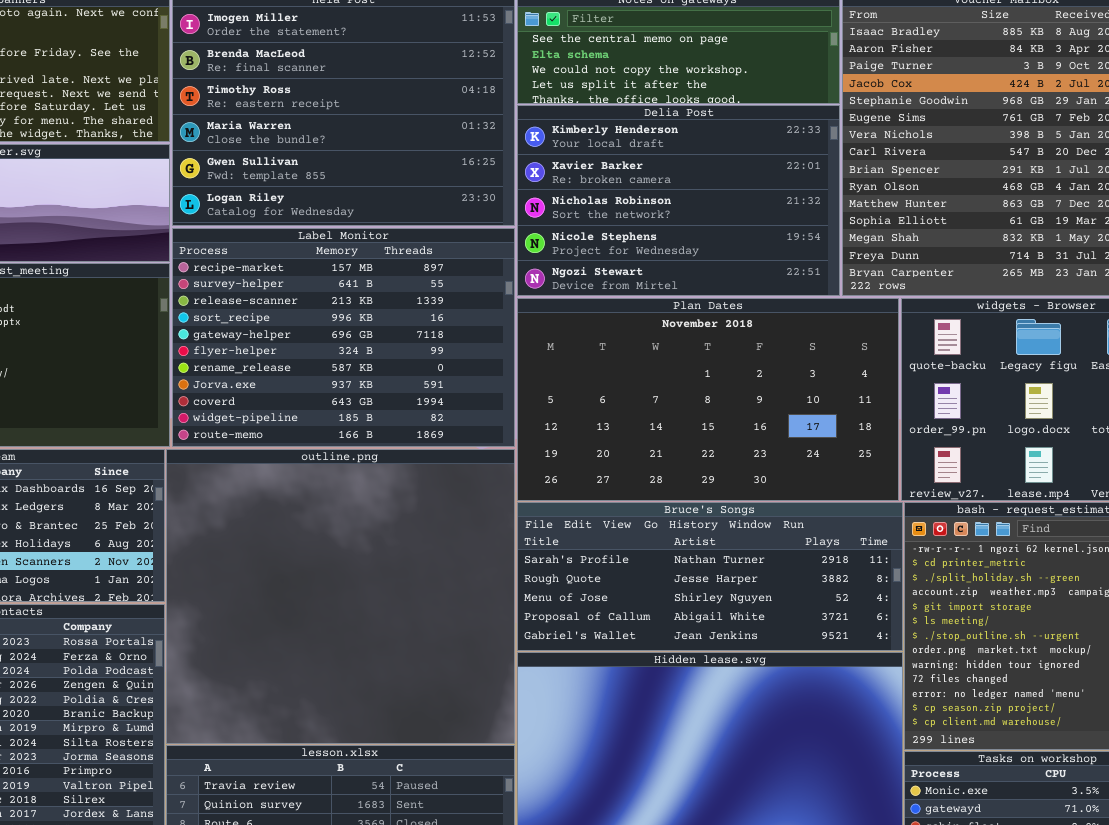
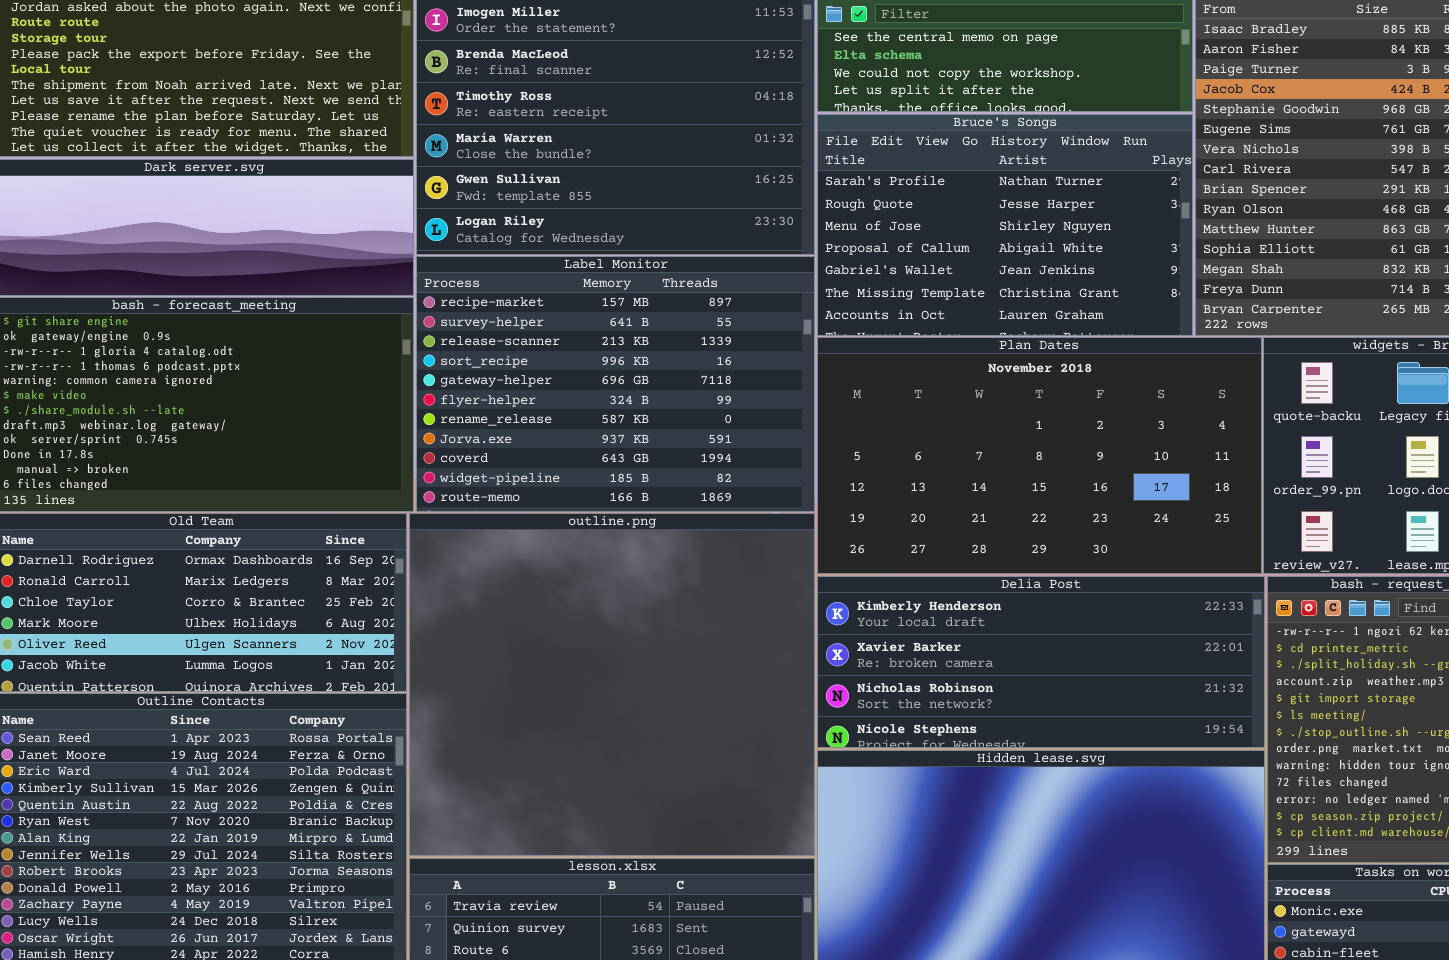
Delia Post: [517,105,840,296] -> [817,576,1265,748], moved, resized
Bruce's Songs: [517,502,903,651] -> [817,114,1193,336], moved, resized

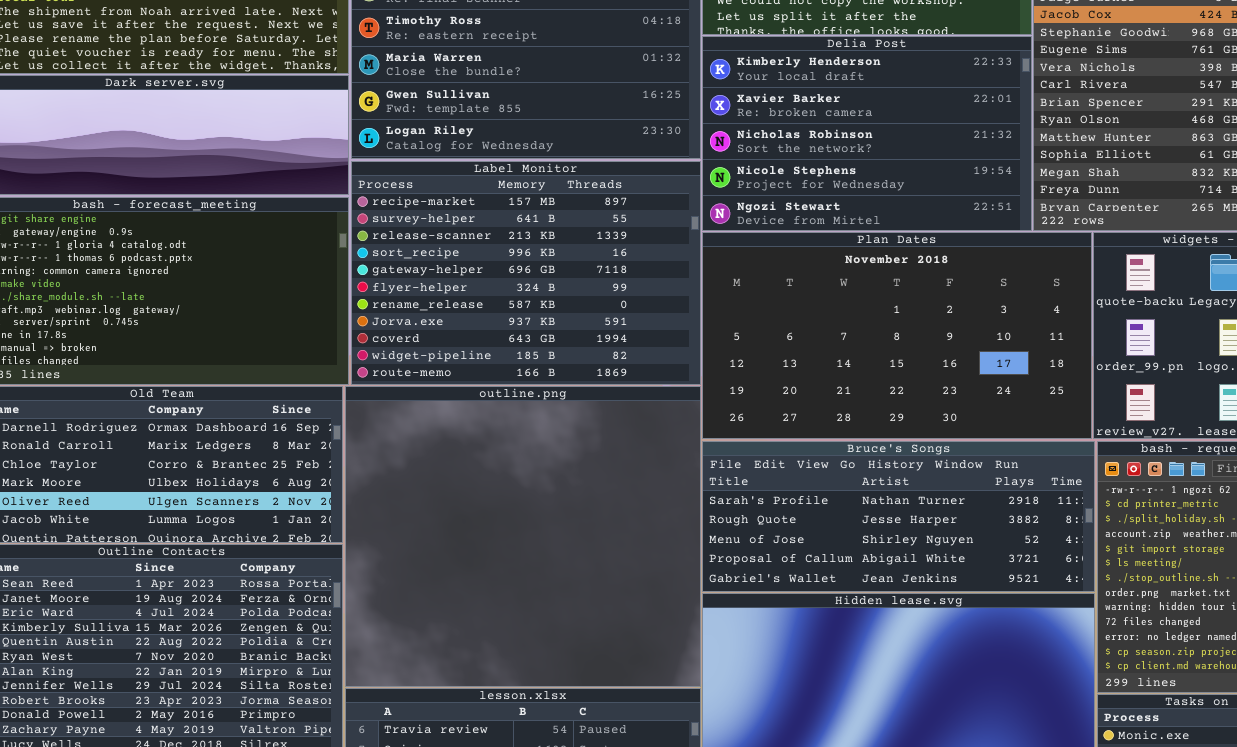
Bruce's Songs: [817,114,1193,336] -> [702,441,1095,592], moved, resized
Delia Post: [817,576,1265,748] -> [702,36,1032,231], moved, resized

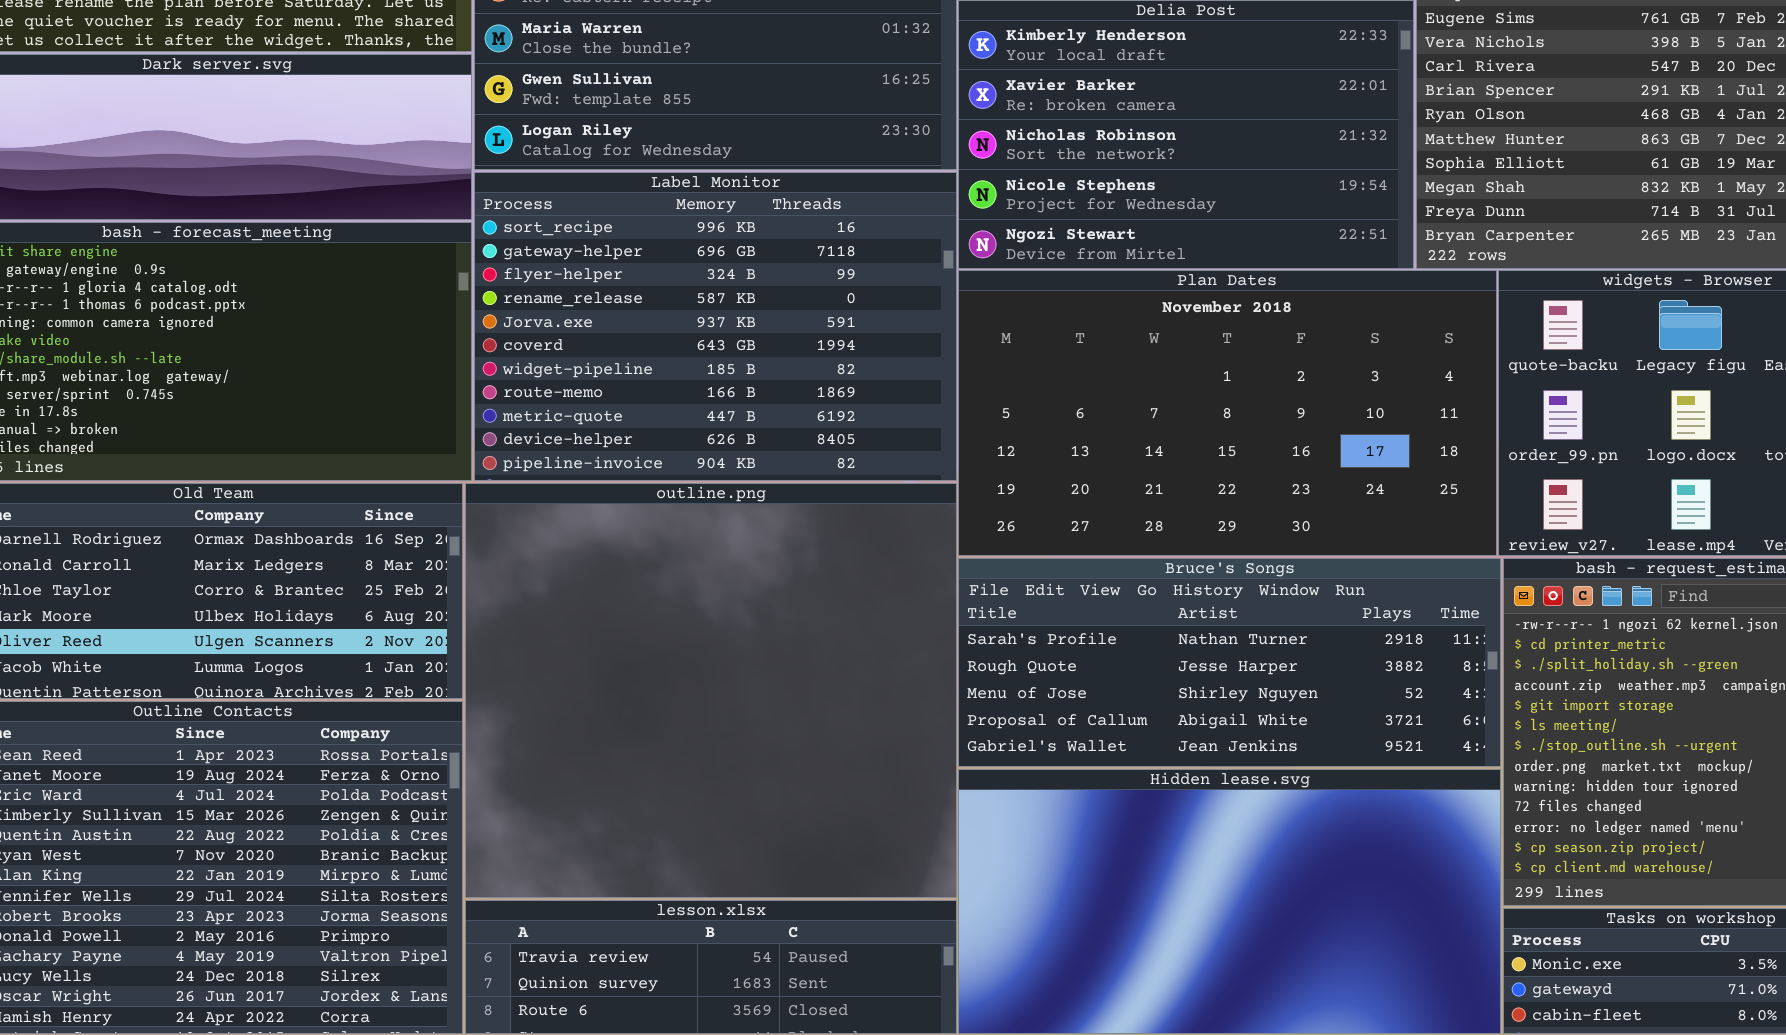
Label Monitor: [351,161,701,385] -> [474,172,957,481], scrolled down 3 rows

